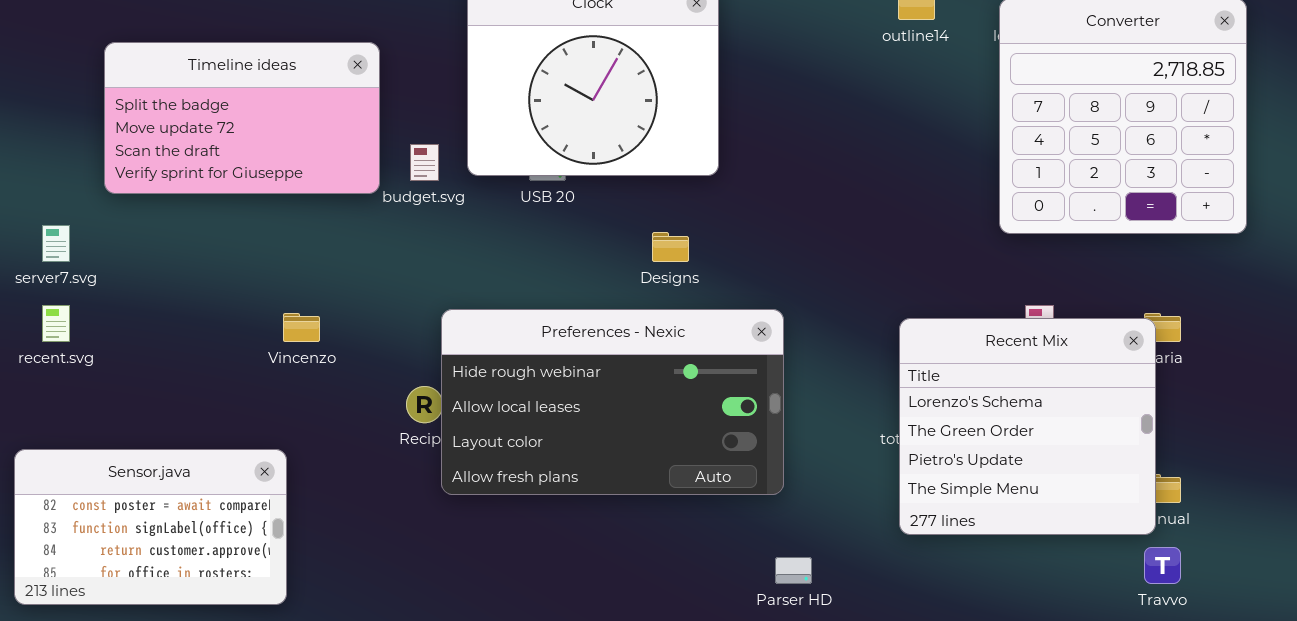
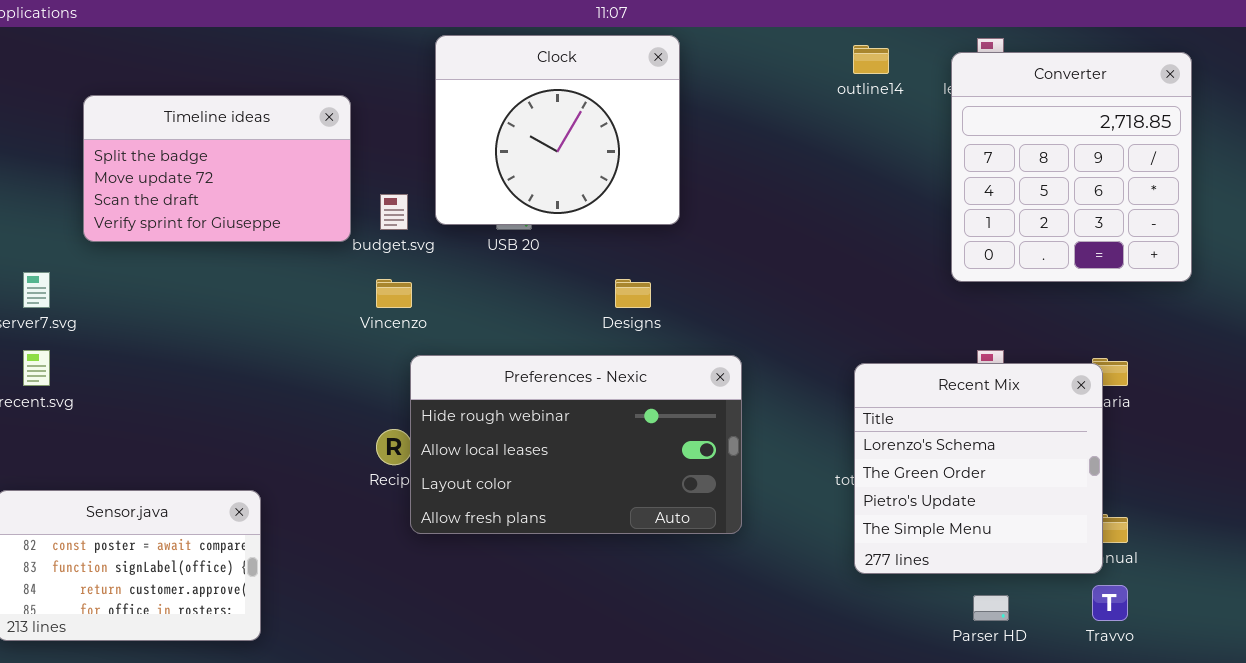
Vincenzo: [283,313,320,342] -> [376,279,412,308], moved
Parser HD: [775,557,812,584] -> [973,595,1009,621], moved

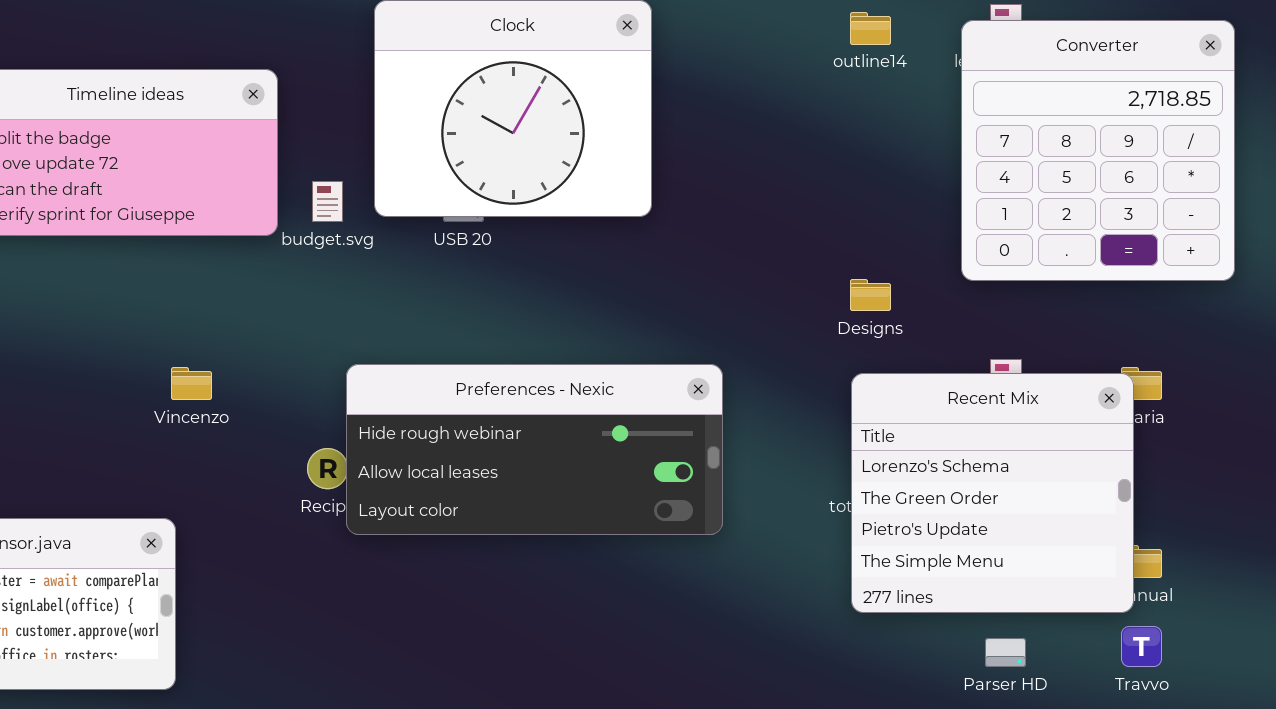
Vincenzo: [376,279,412,308] -> [171,367,212,400], moved
Designs: [615,279,651,308] -> [850,279,891,311], moved
Preferences - Nexic: [410,355,742,534] -> [346,364,723,535], resized

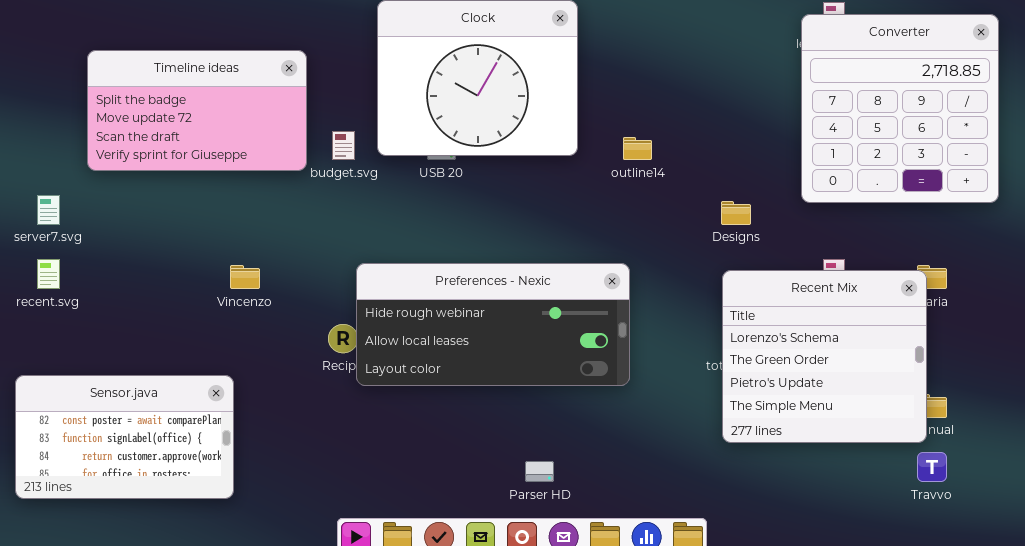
outline14: [850,12,891,45] -> [623,137,652,160], moved
Parser HD: [985,638,1026,667] -> [525,461,554,482], moved

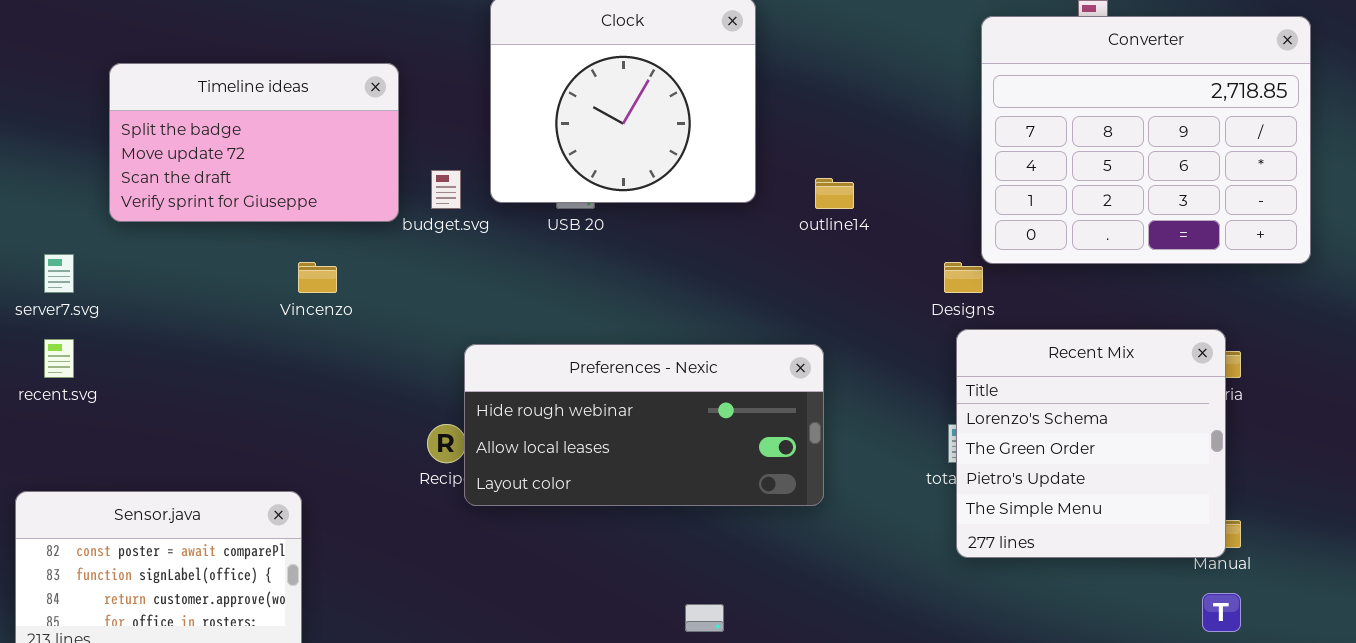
Converter: [801,14,999,203] -> [981,16,1311,264], resized
Vincenzo: [230,265,260,289] -> [298,262,337,293], moved
Recent Mix: [722,270,927,443] -> [956,329,1226,558], moved

